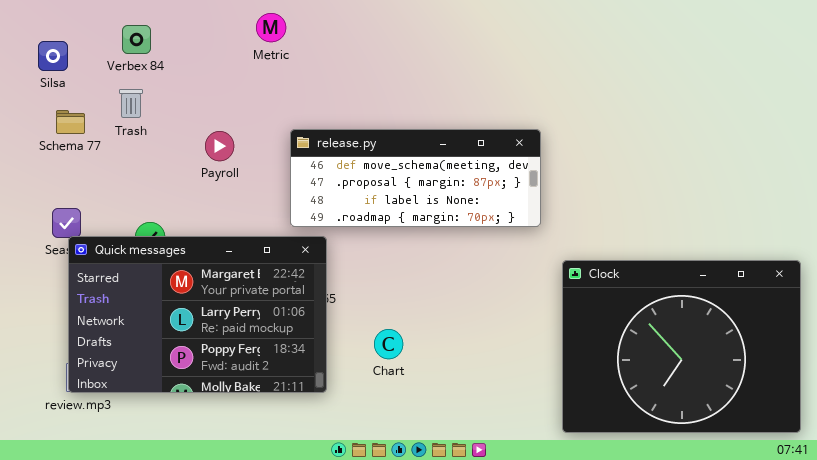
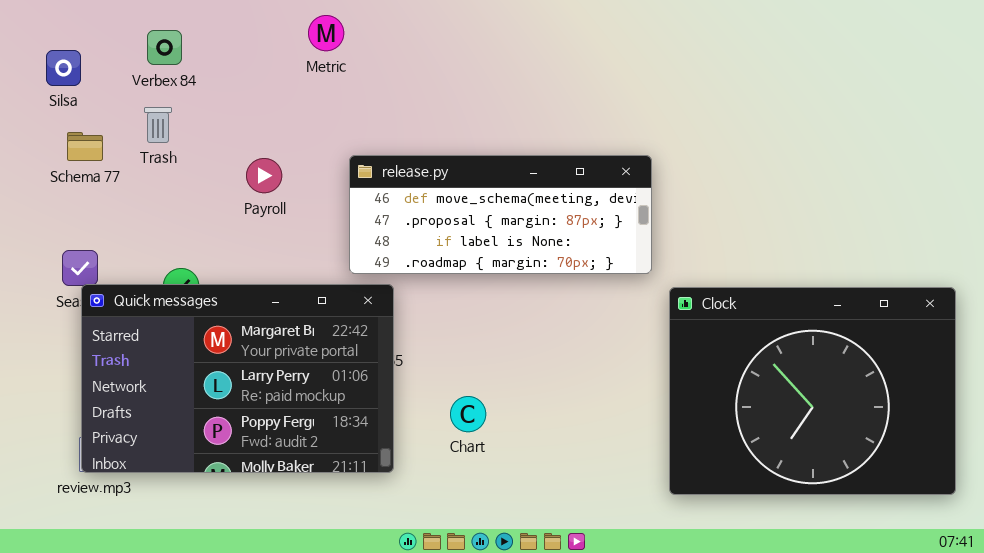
Clock: [562,260,801,433] -> [669,287,956,495], moved

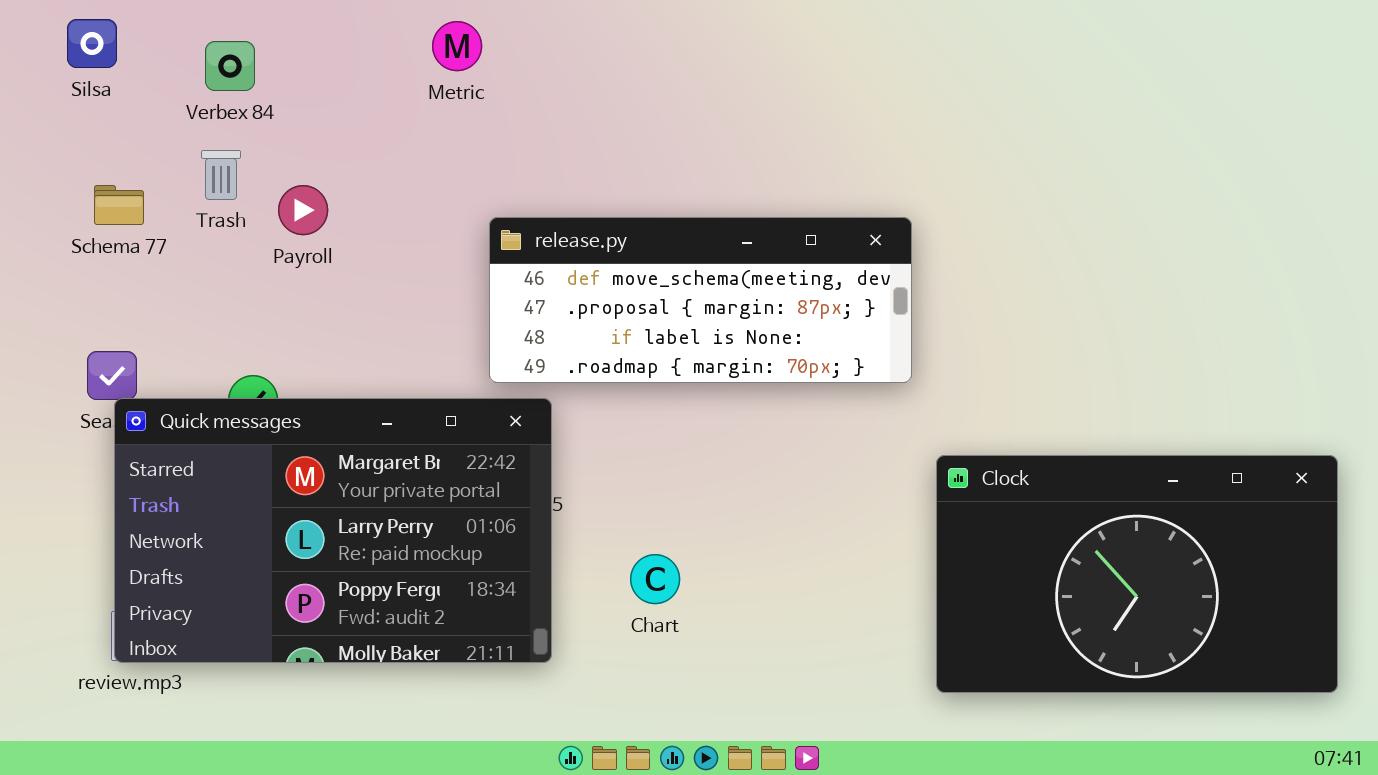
Silsa: [46,50,81,86] -> [67,19,117,68], moved
Payroll: [246,158,282,193] -> [278,185,328,235], moved
Clock: [669,287,956,495] -> [936,455,1338,693], resized

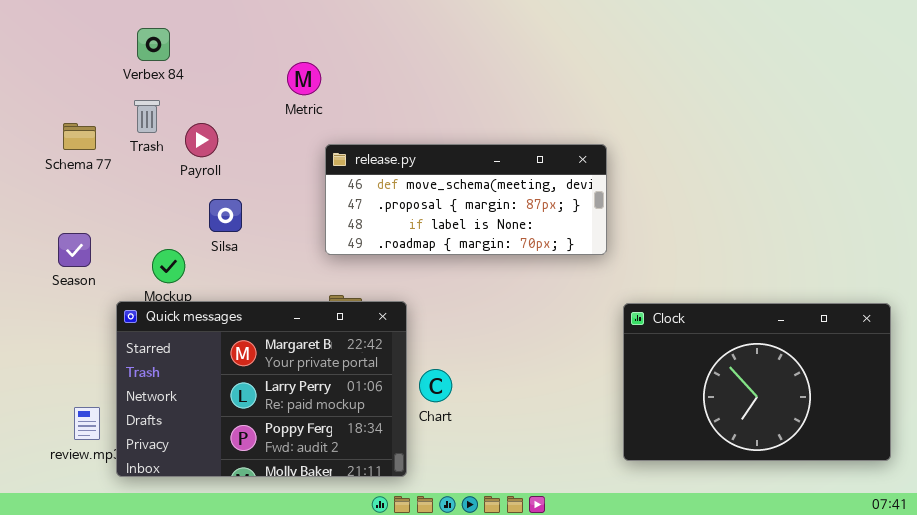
Silsa: [67,19,117,68] -> [209,199,242,232], moved
Metric: [432,21,482,71] -> [287,62,321,95], moved
Quick messages: [114,398,552,663] -> [116,301,407,477], moved

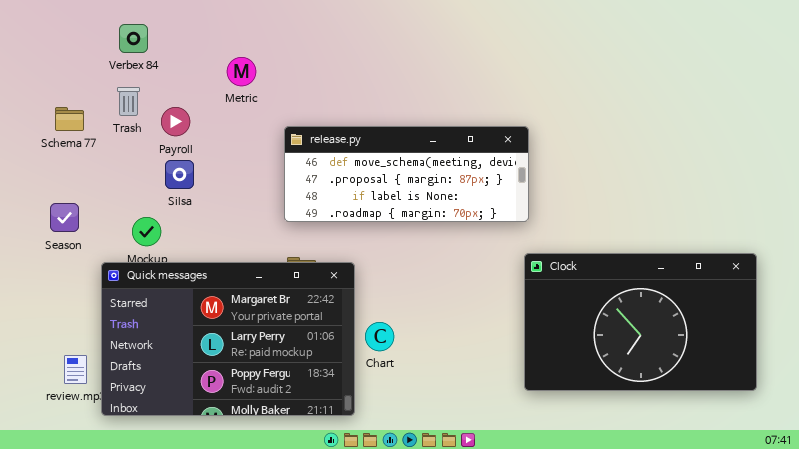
Metric: [287,62,321,95] -> [227,57,256,86], moved
Silsa: [209,199,242,232] -> [165,160,194,189], moved
Clock: [623,303,891,461] -> [524,253,757,391], moved

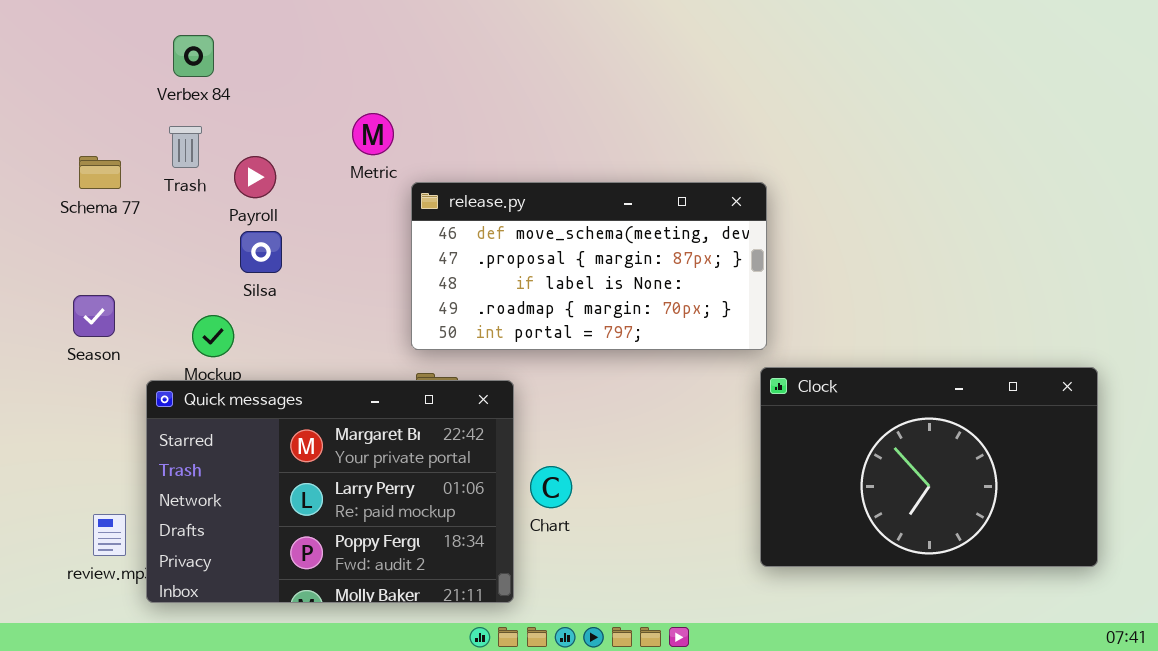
Metric: [227,57,256,86] -> [352,113,394,155], moved
release.py: [284,126,529,222] -> [411,182,767,350], resized

